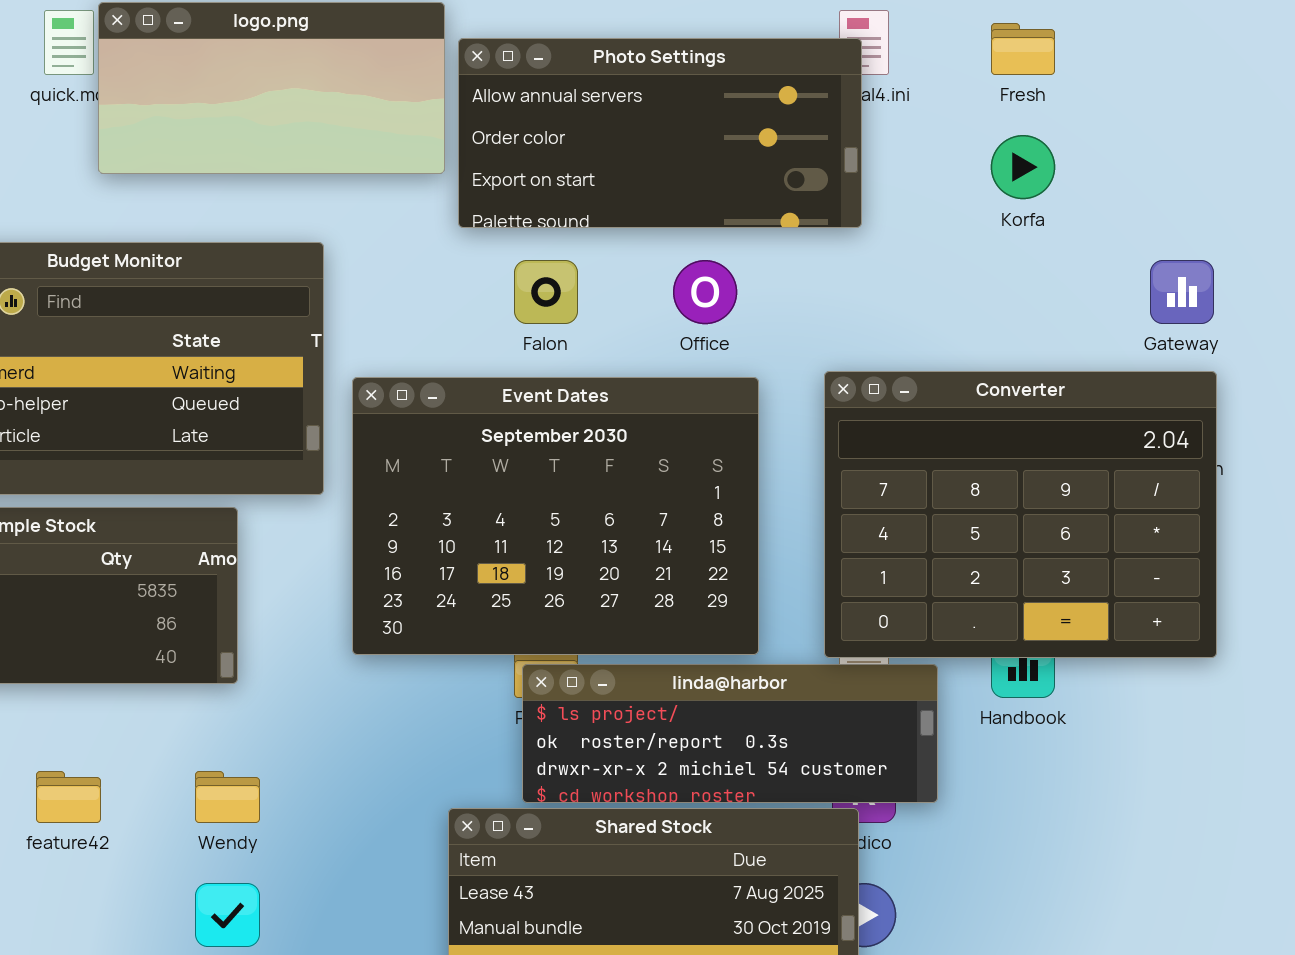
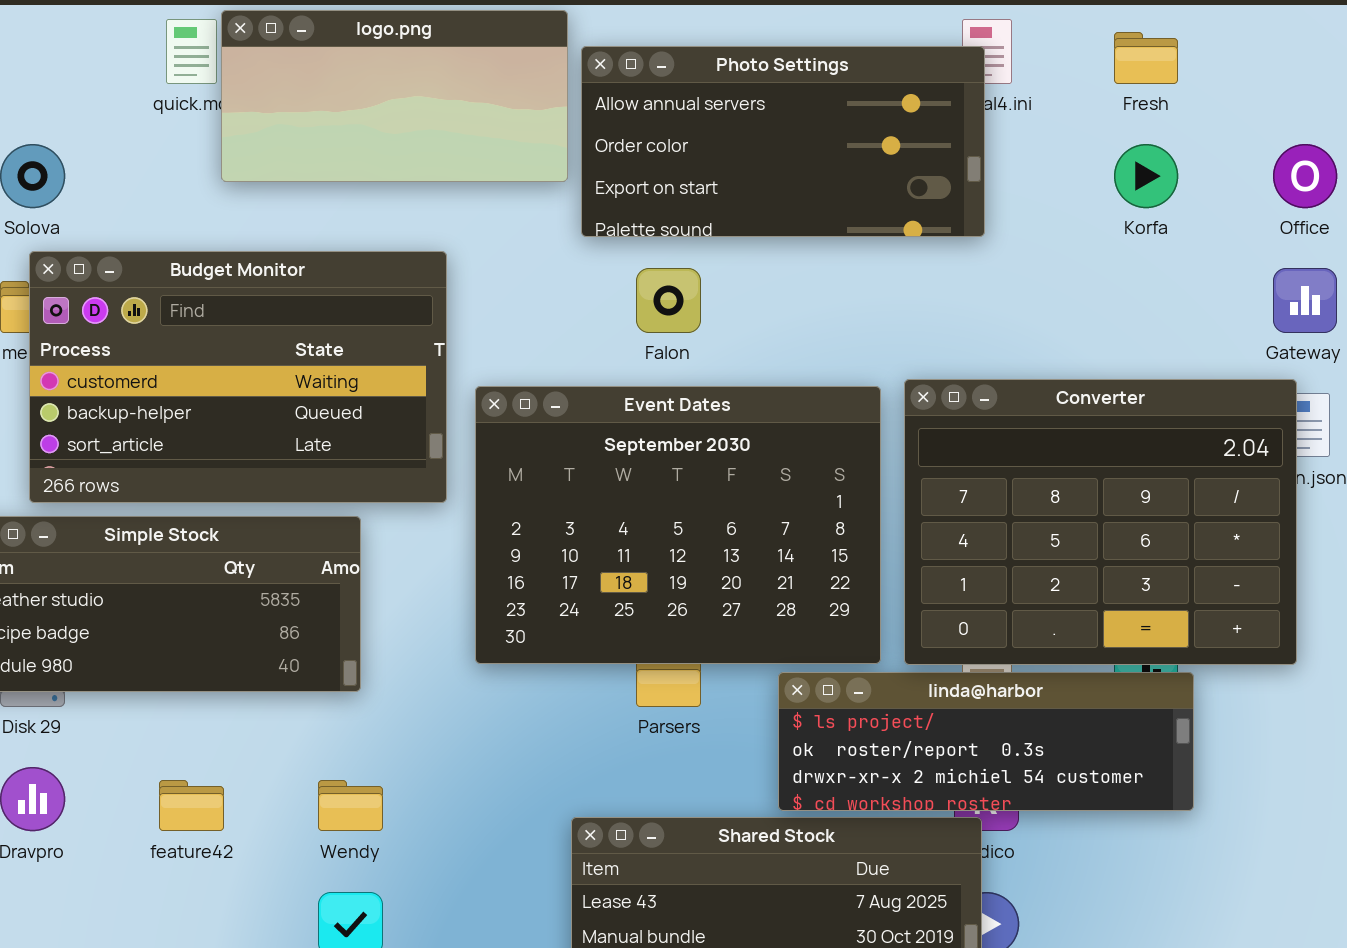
Office: [673,260,737,324] -> [1273,144,1337,208], moved
Converter: [824,371,1217,658] -> [904,379,1297,665], moved
linda@harbor: [522,664,938,803] -> [778,672,1194,811], moved

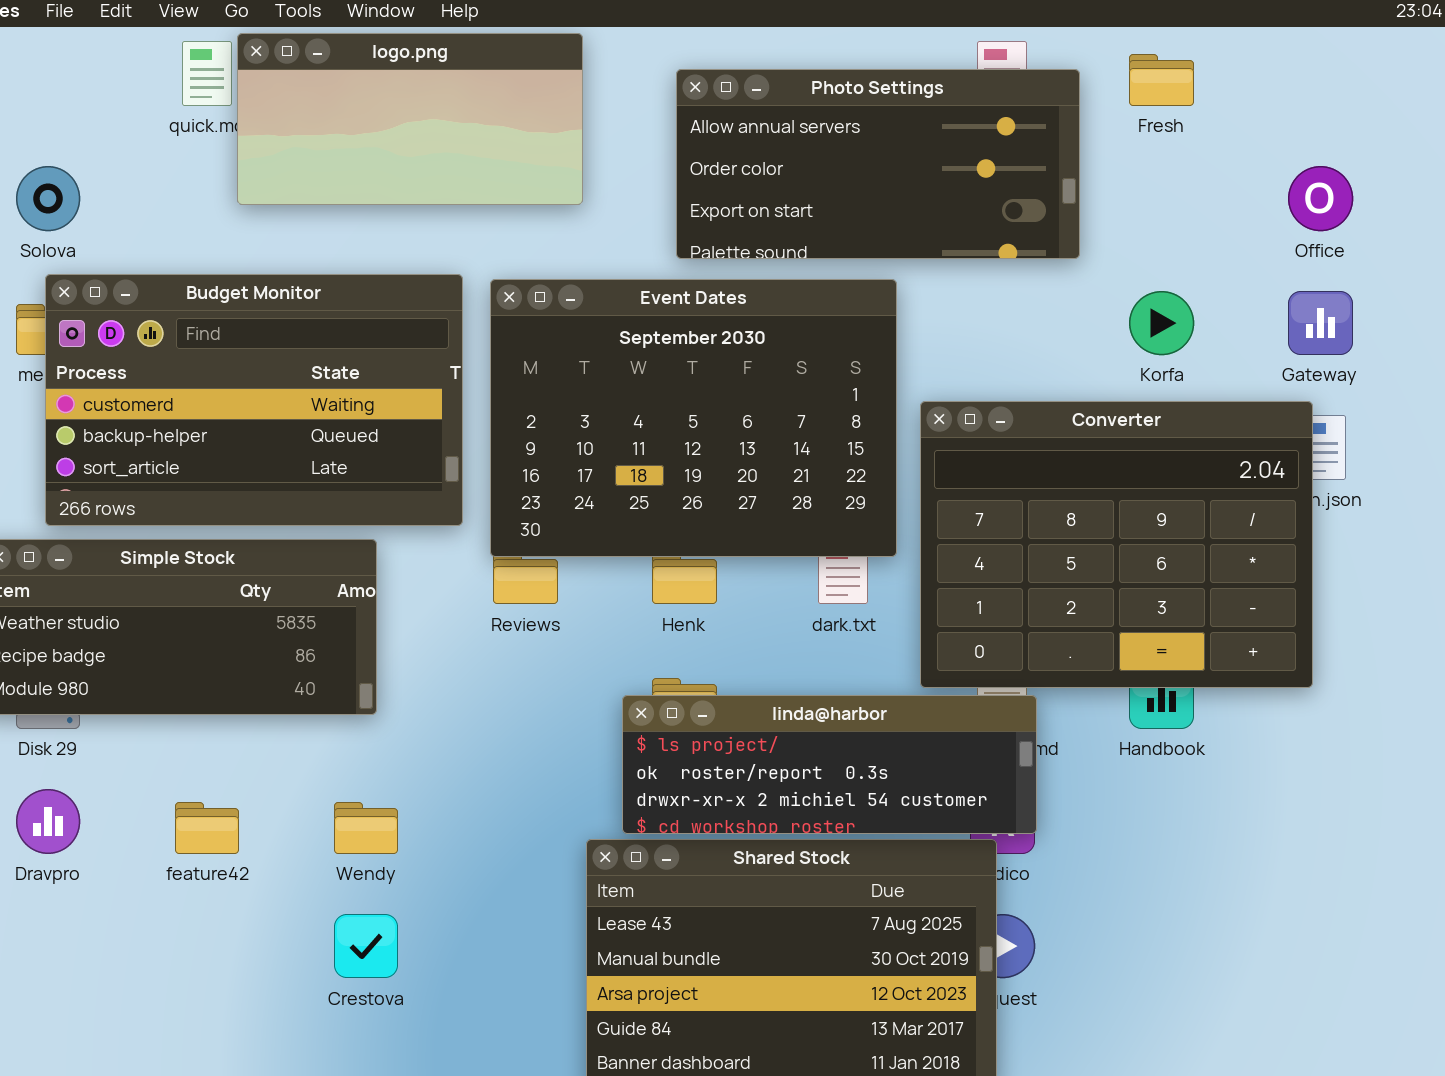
Photo Settings: [581,46,985,237] -> [676,69,1080,259], moved
Korfa: [1114,144,1178,208] -> [1129,291,1194,355], moved
Event Dates: [475,386,881,664] -> [490,279,897,557], moved
linda@harbor: [778,672,1194,811] -> [622,695,1037,834], moved

